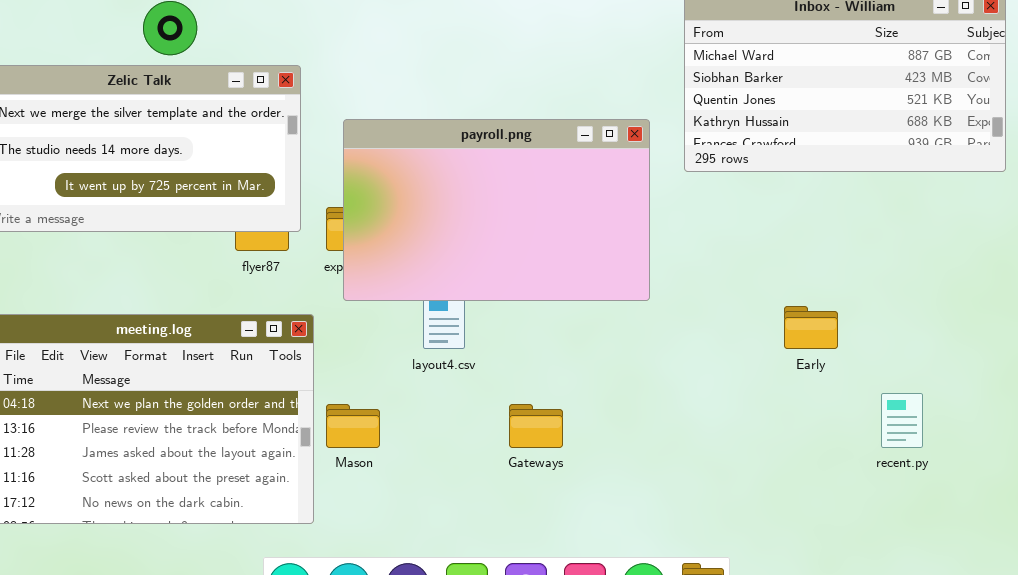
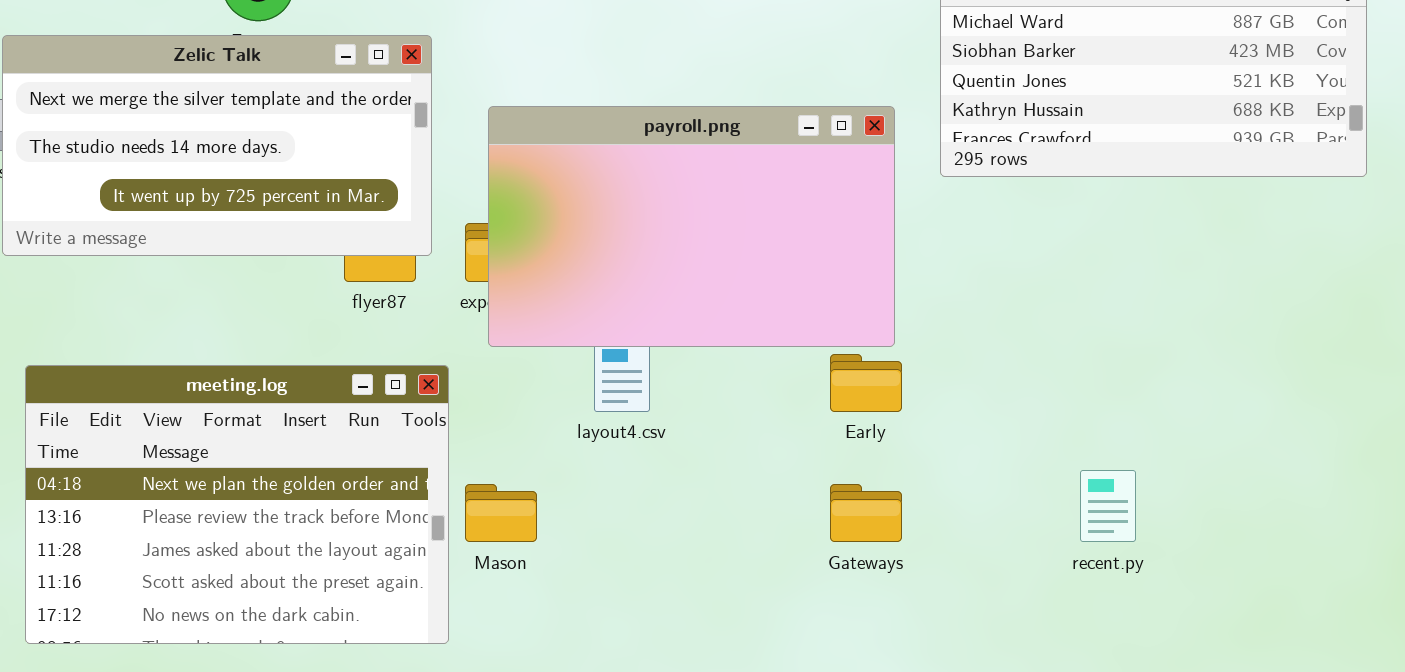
Early: [784,306,838,349] -> [830,354,902,412], moved
recent.py: [881,393,923,448] -> [1080,470,1136,542], moved
Gateways: [509,404,563,448] -> [830,484,902,542], moved

